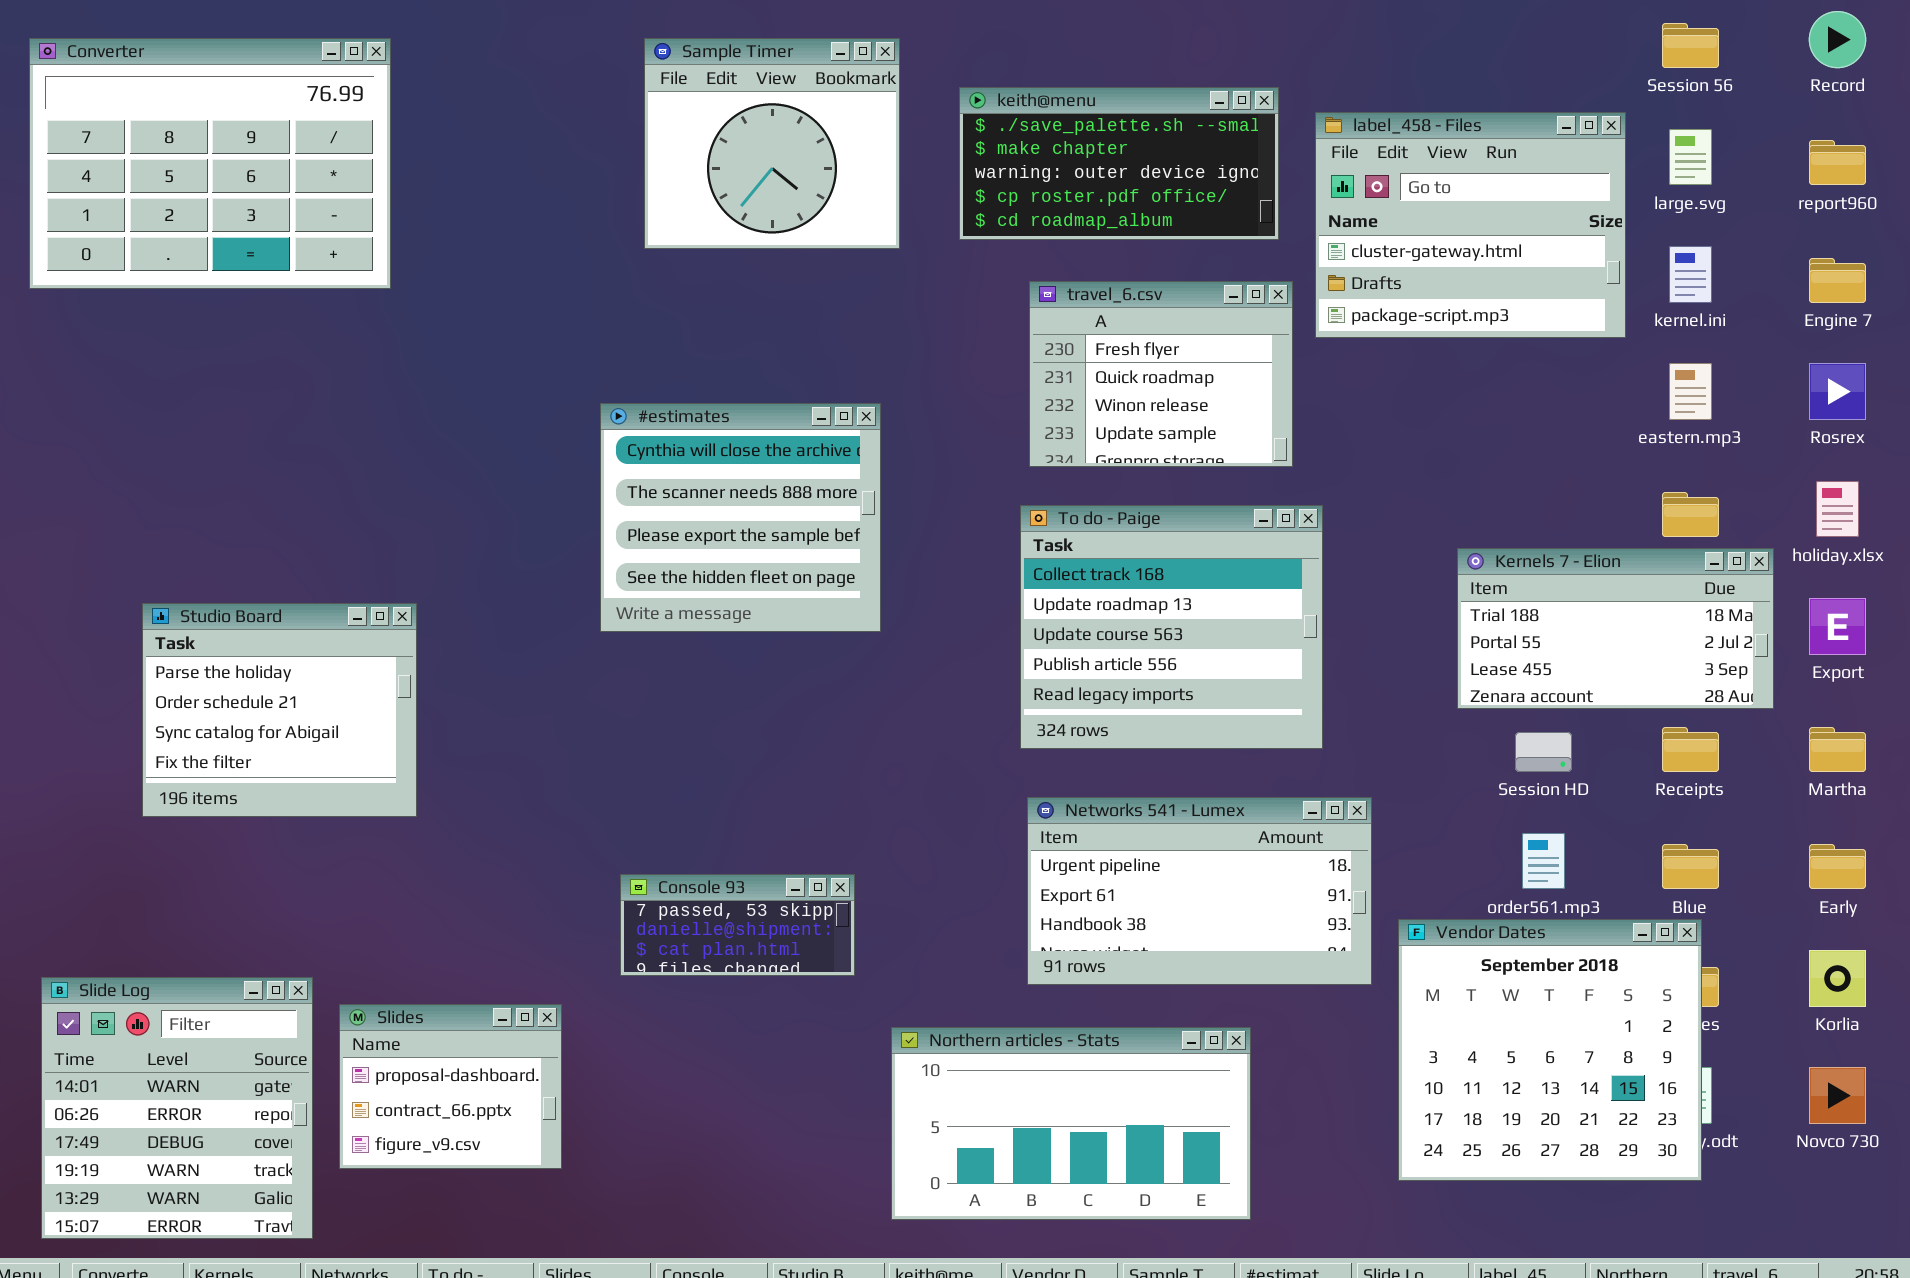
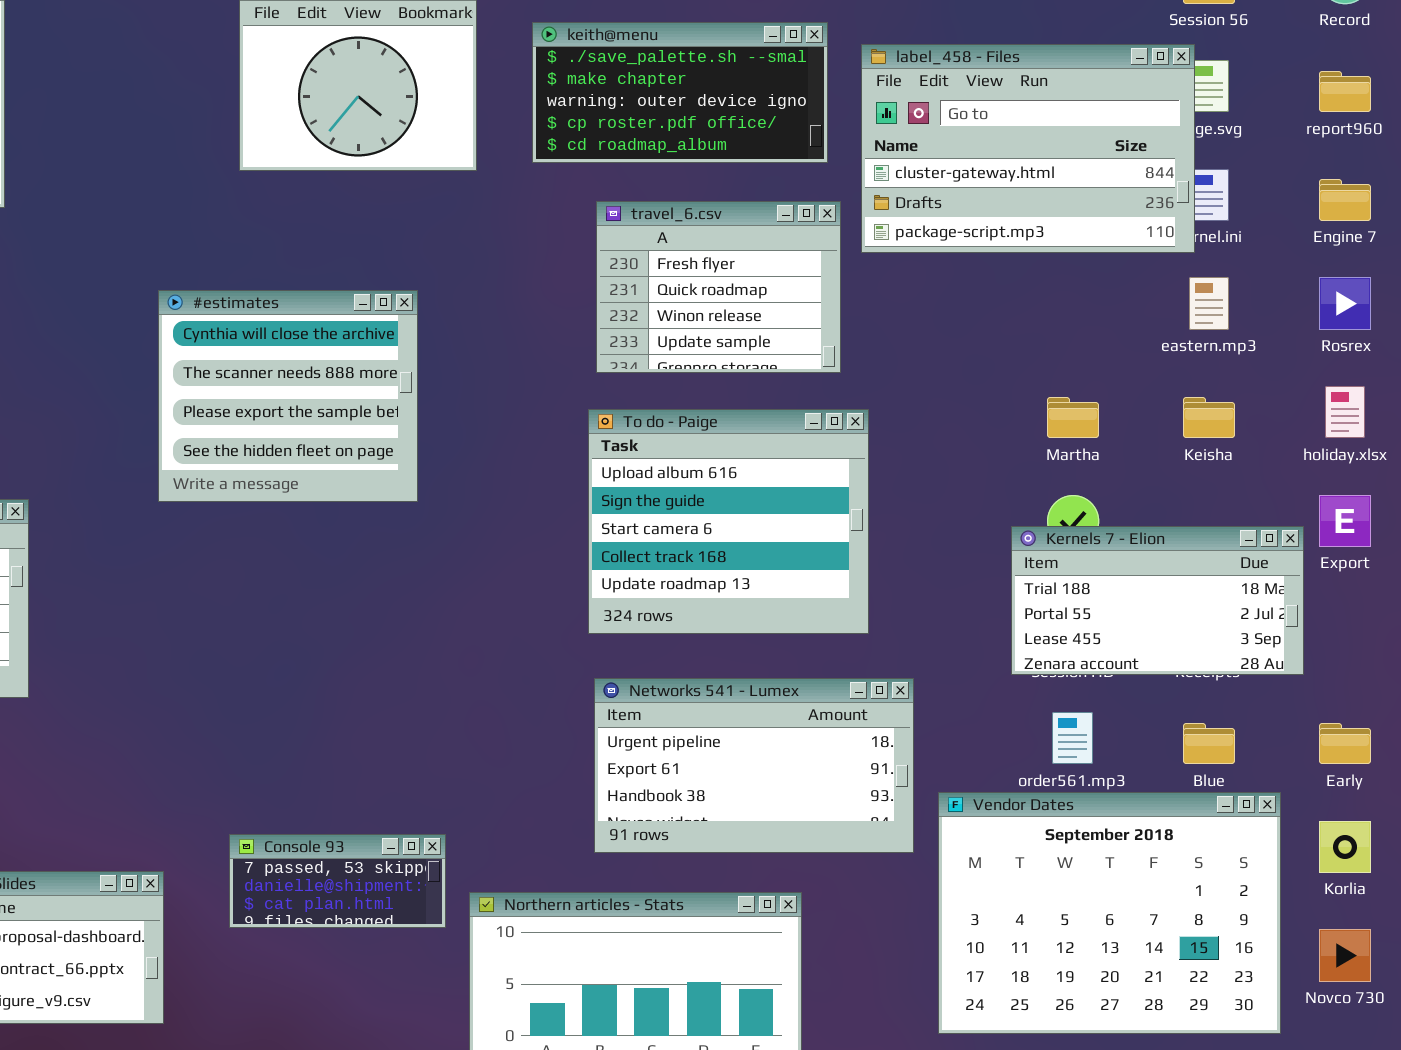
label_458 - Files: [1315,112,1626,338] -> [861,44,1195,253], resized
#estimates: [600,403,881,632] -> [158,290,418,502], moved
To do - Paige: [1020,505,1323,749] -> [588,409,869,634], scrolled up 3 rows
Kernels 7 - Elion: [1457,548,1774,709] -> [1011,526,1304,675], moved
Martha: [1809,727,1866,772] -> [1047,397,1099,438], moved
Console 93: [620,874,855,976] -> [229,834,446,928], moved
Vendor Dates: [1398,919,1702,1181] -> [938,792,1281,1034], resized

